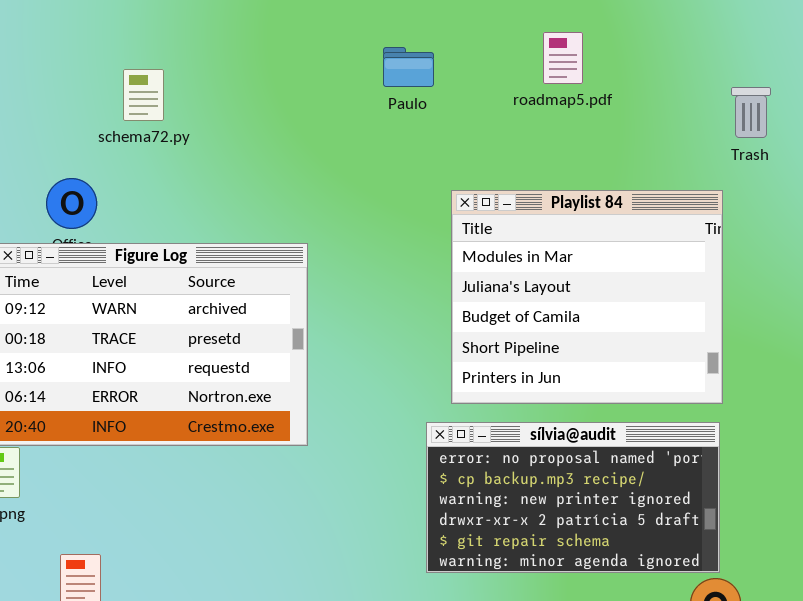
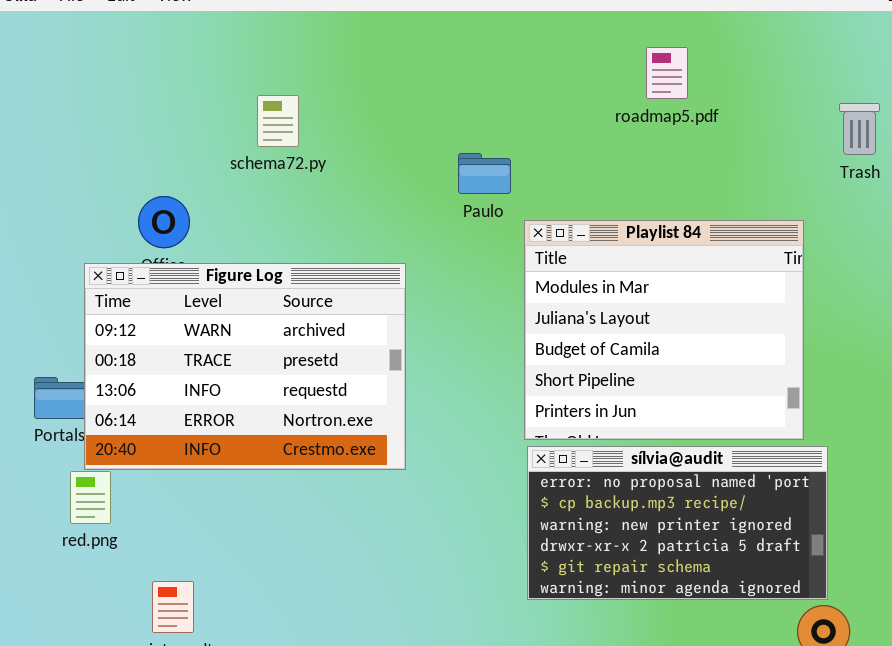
Paulo: [383,47,434,87] -> [458,153,511,194], moved
schema72.py: [123,69,164,121] -> [257,95,299,147], moved
Playlist 84: [451,190,723,404] -> [524,220,804,440], moved

